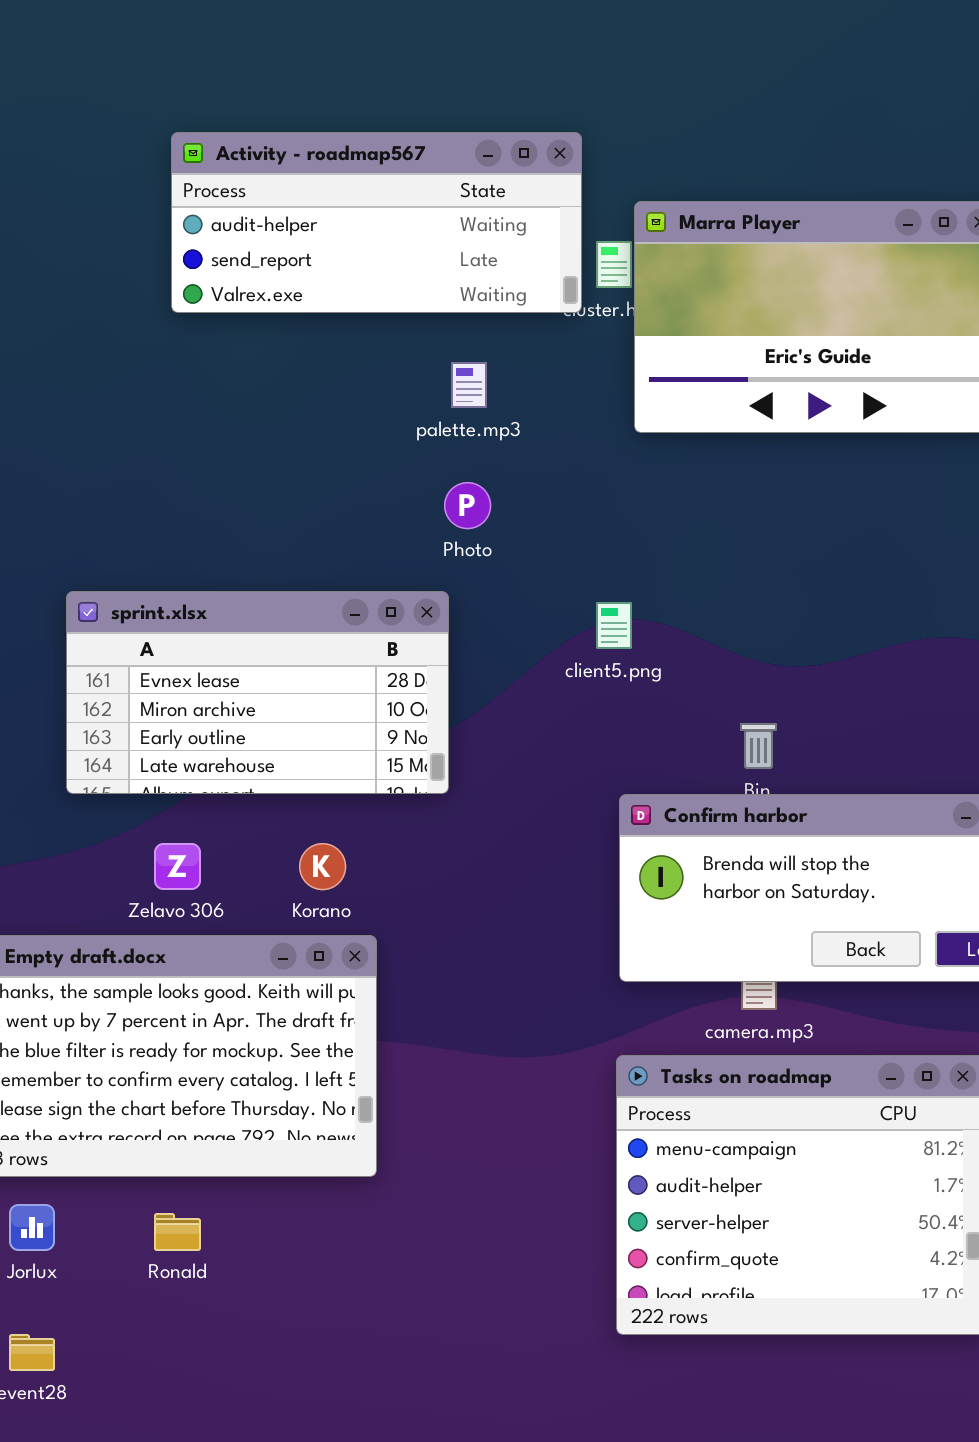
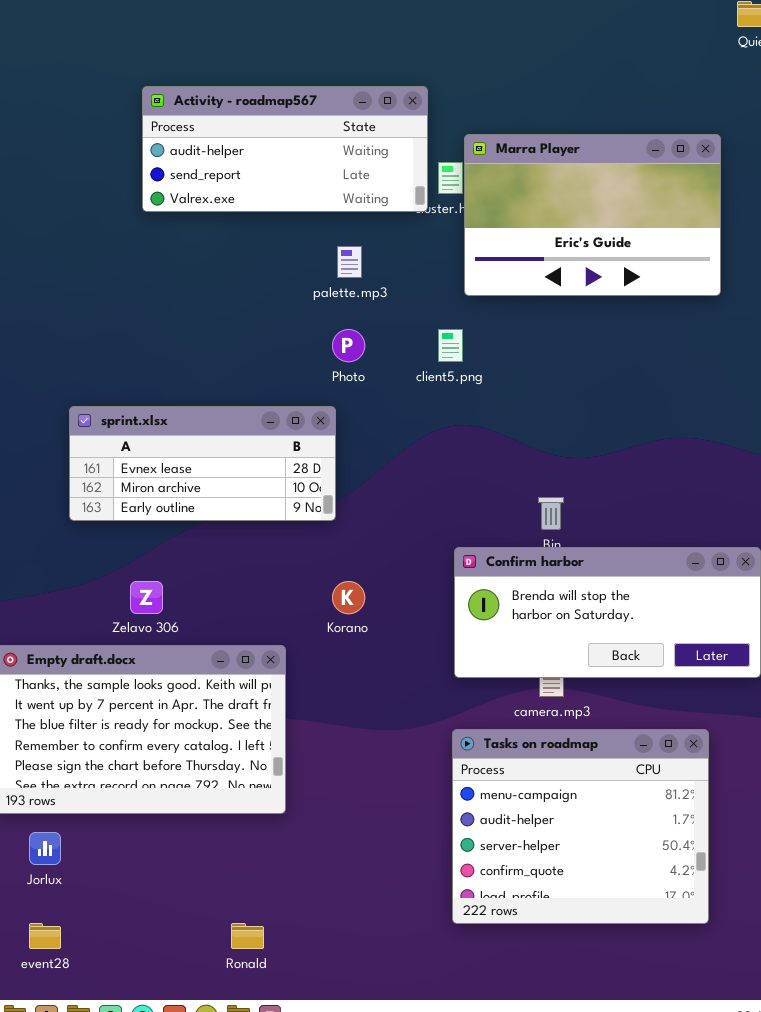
sprint.xlsx: [66,591,449,794] -> [69,406,336,521], resized
client5.png: [596,602,632,649] -> [438,329,463,362], moved
Korano: [299,843,346,890] -> [332,581,365,614], moved
Ronald: [154,1213,201,1251] -> [231,923,264,949], moved

